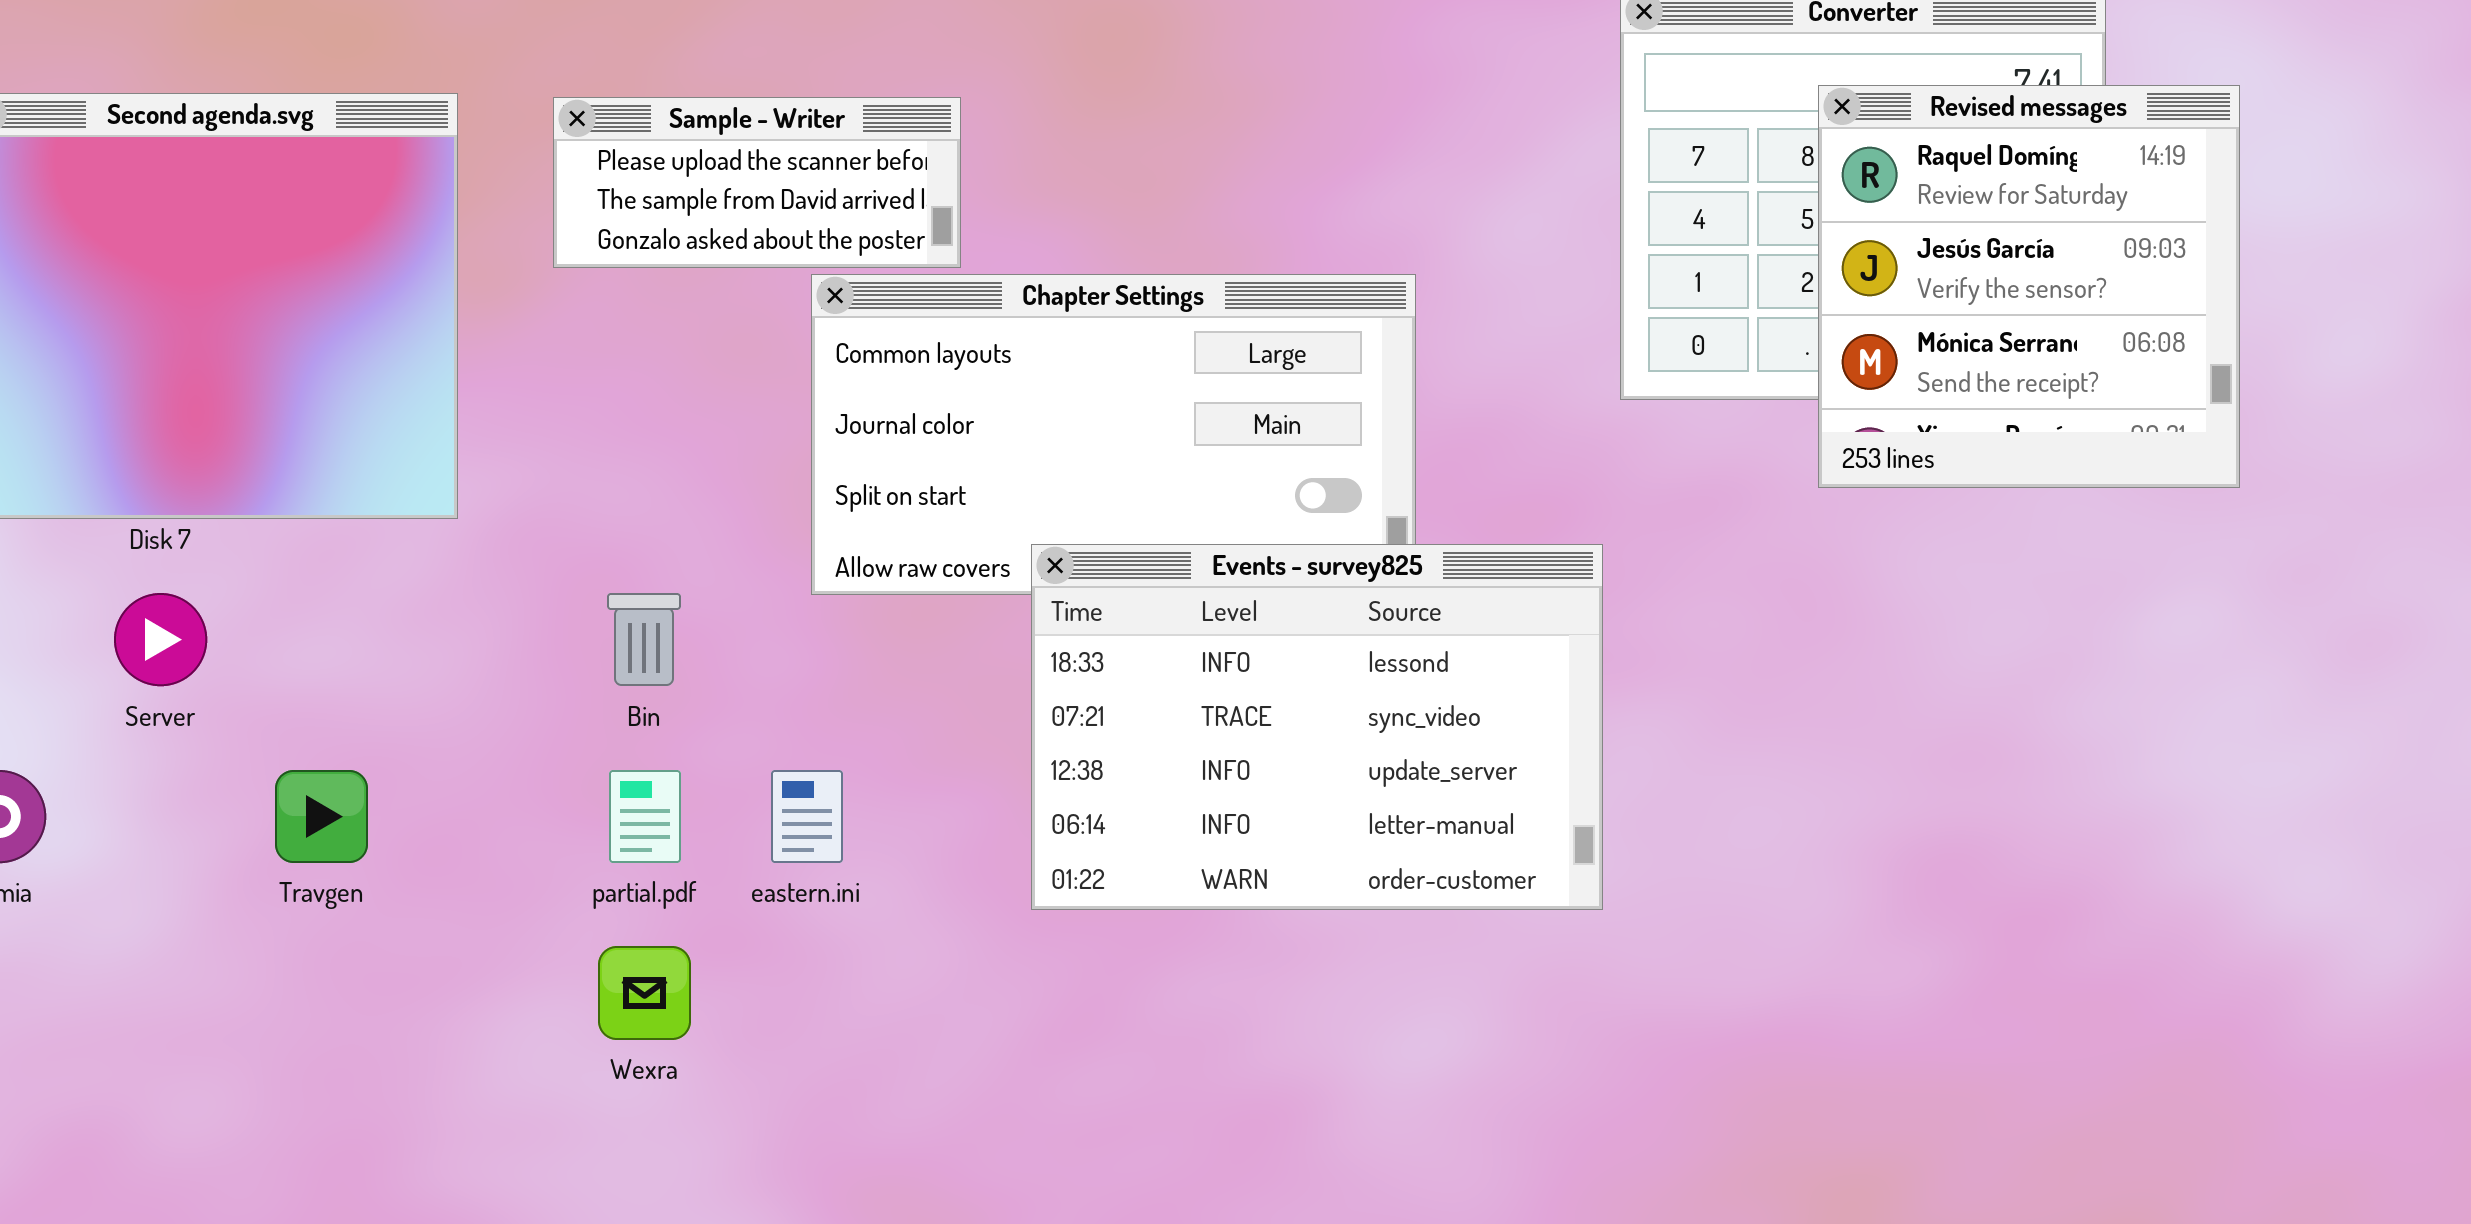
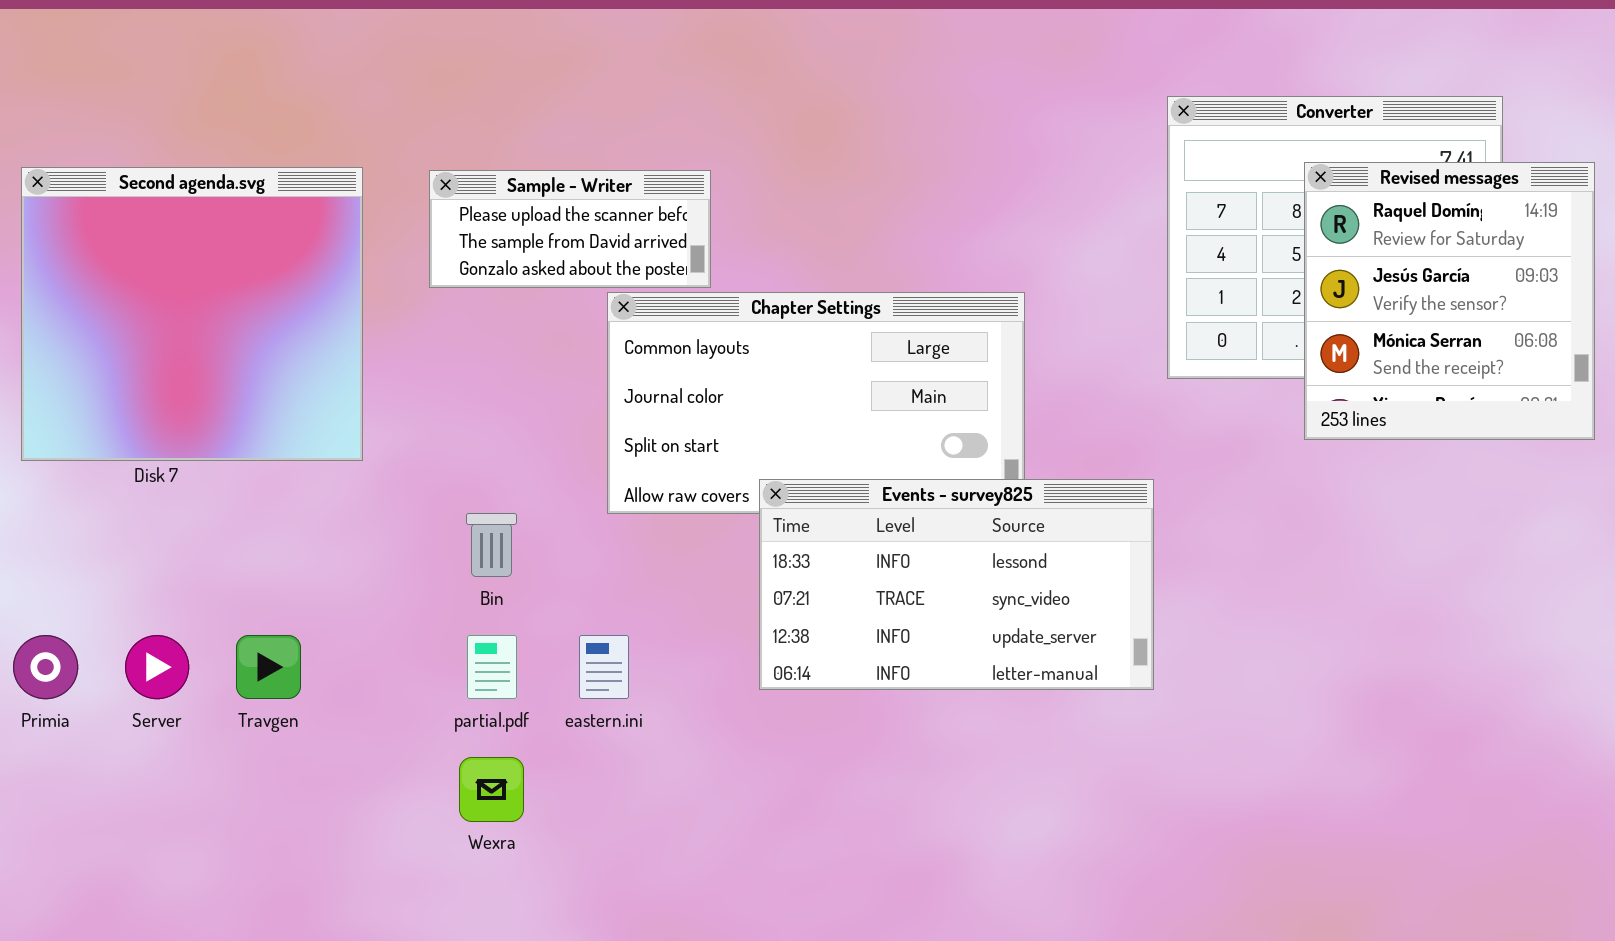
Events - survey825: [1031,544,1603,910] -> [759,479,1154,690], resized
Server: [114,593,207,686] -> [125,635,189,699], moved

